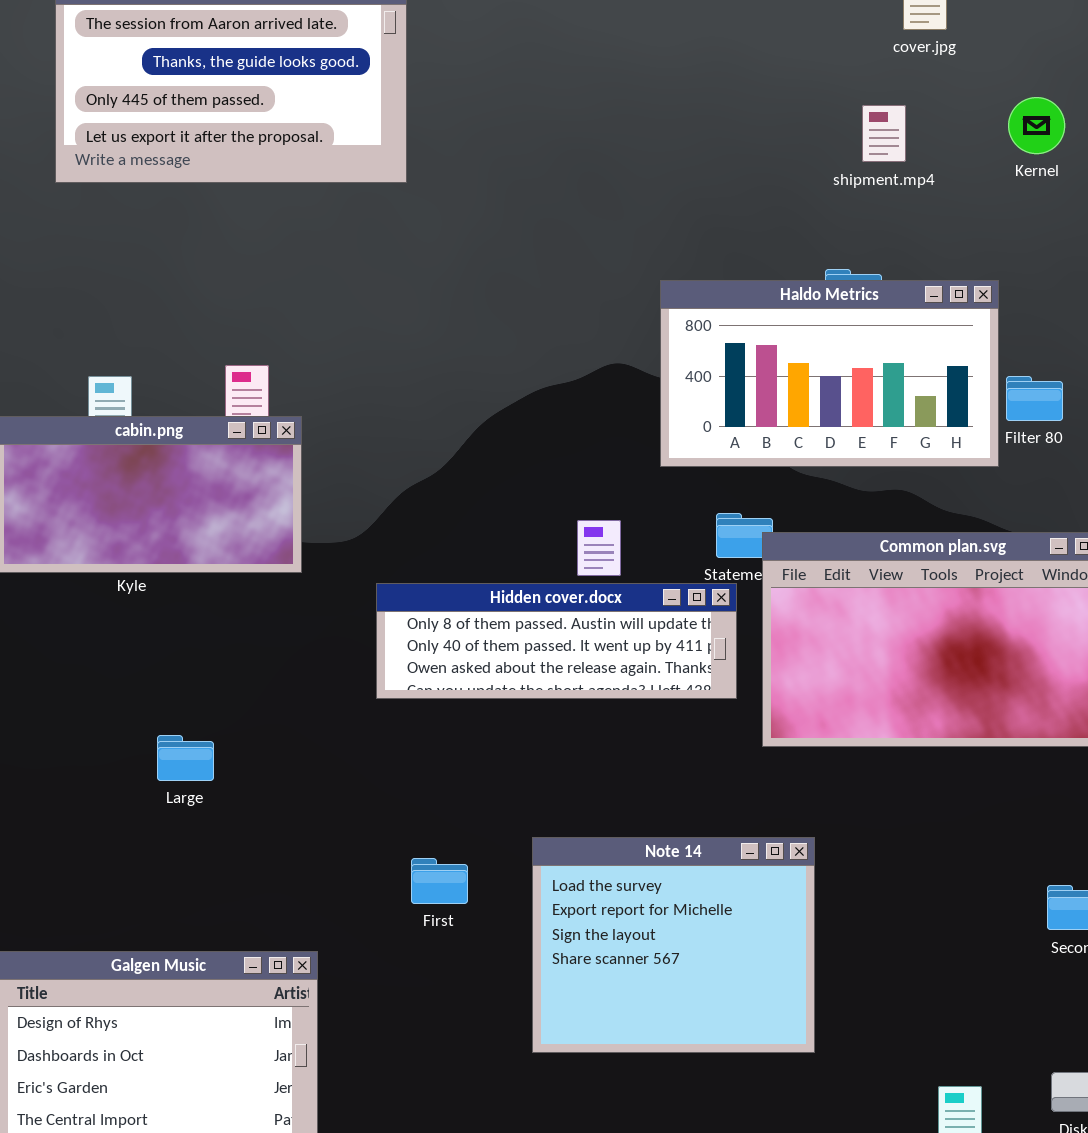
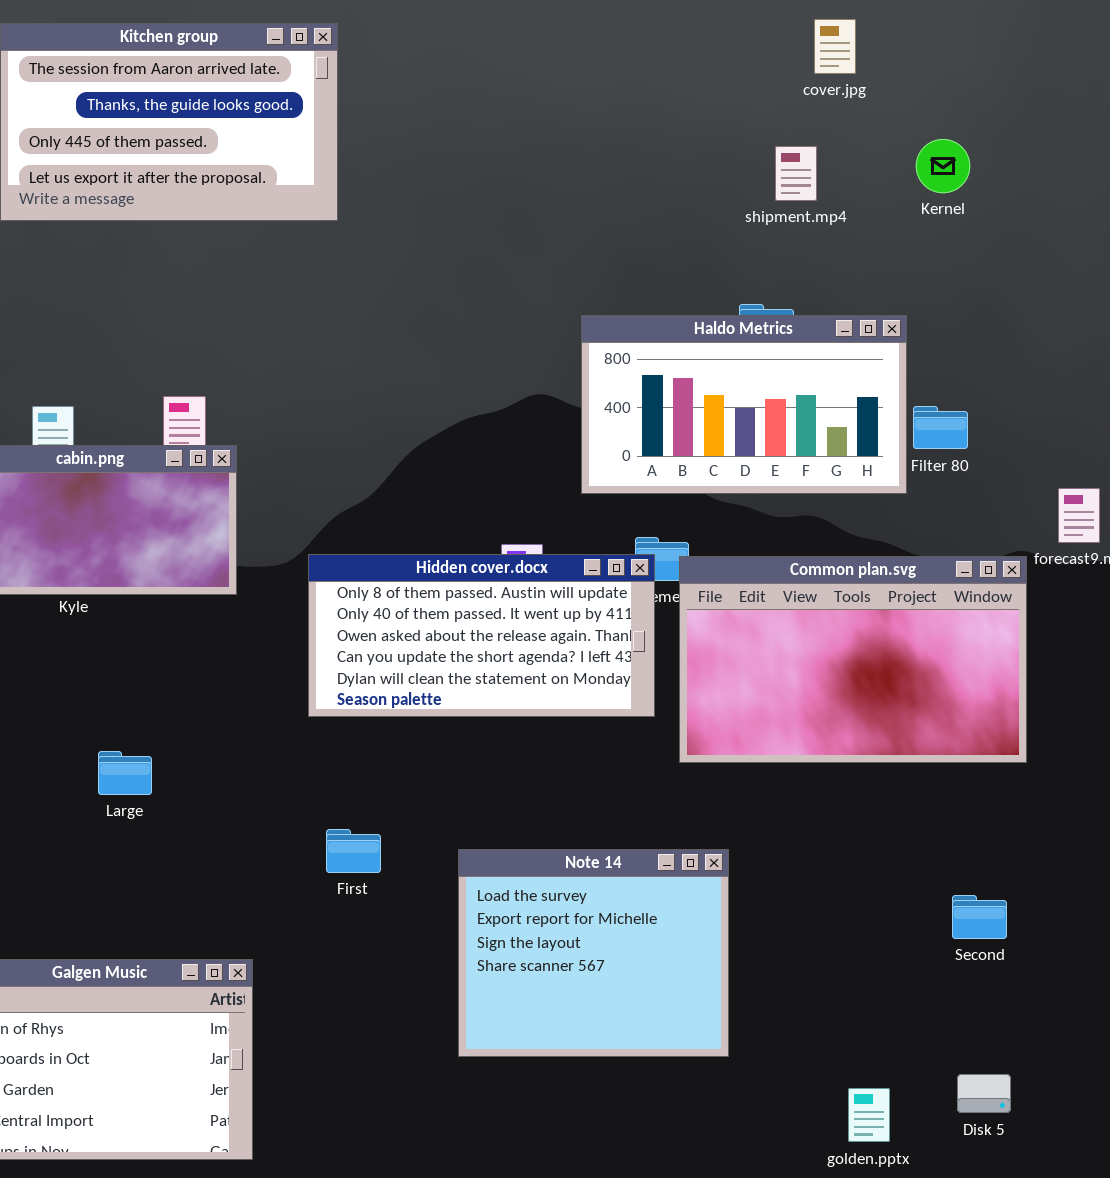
Hidden cover.docx: [376,583,737,699] -> [308,554,655,717], resized
First: [411,858,468,904] -> [326,829,381,873], moved

